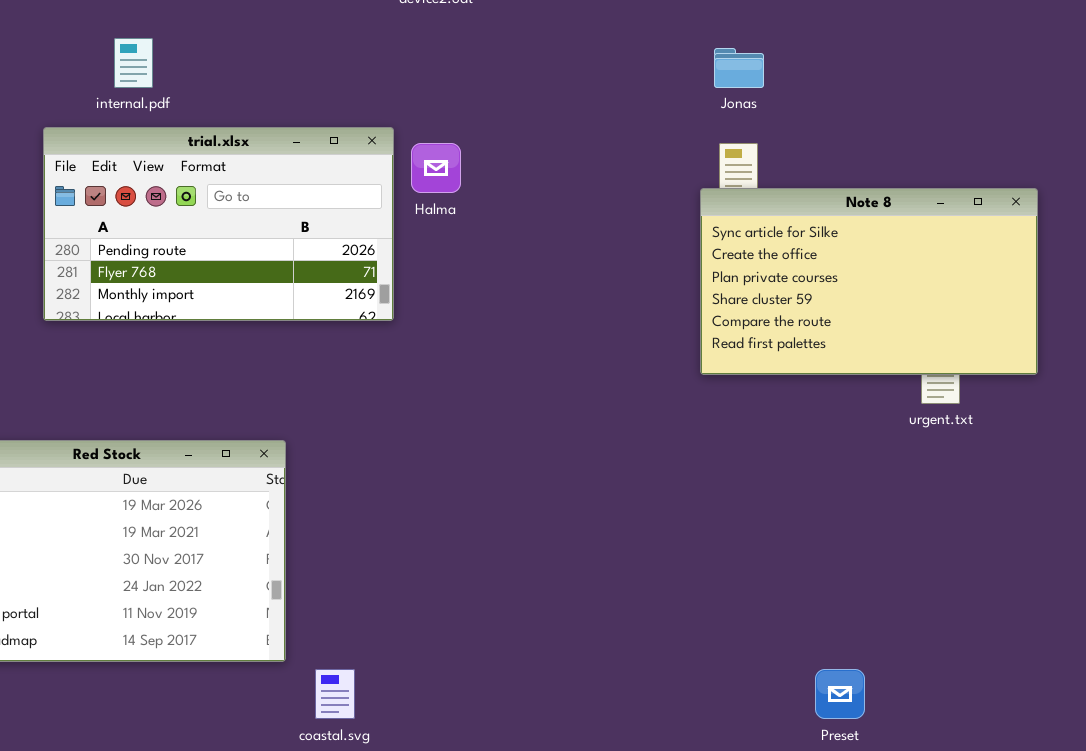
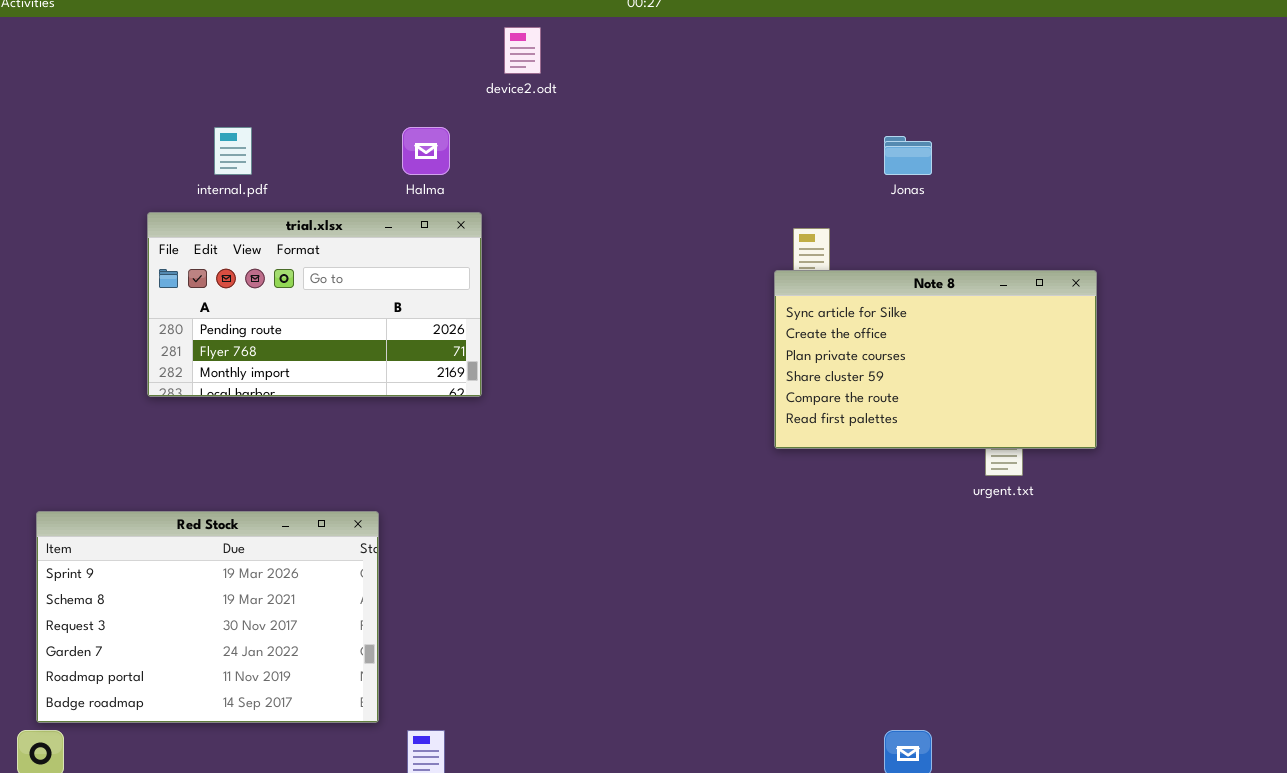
Jonas: [714,48,764,88] -> [884,136,932,175], moved
Halma: [411,143,461,193] -> [402,127,450,175], moved

